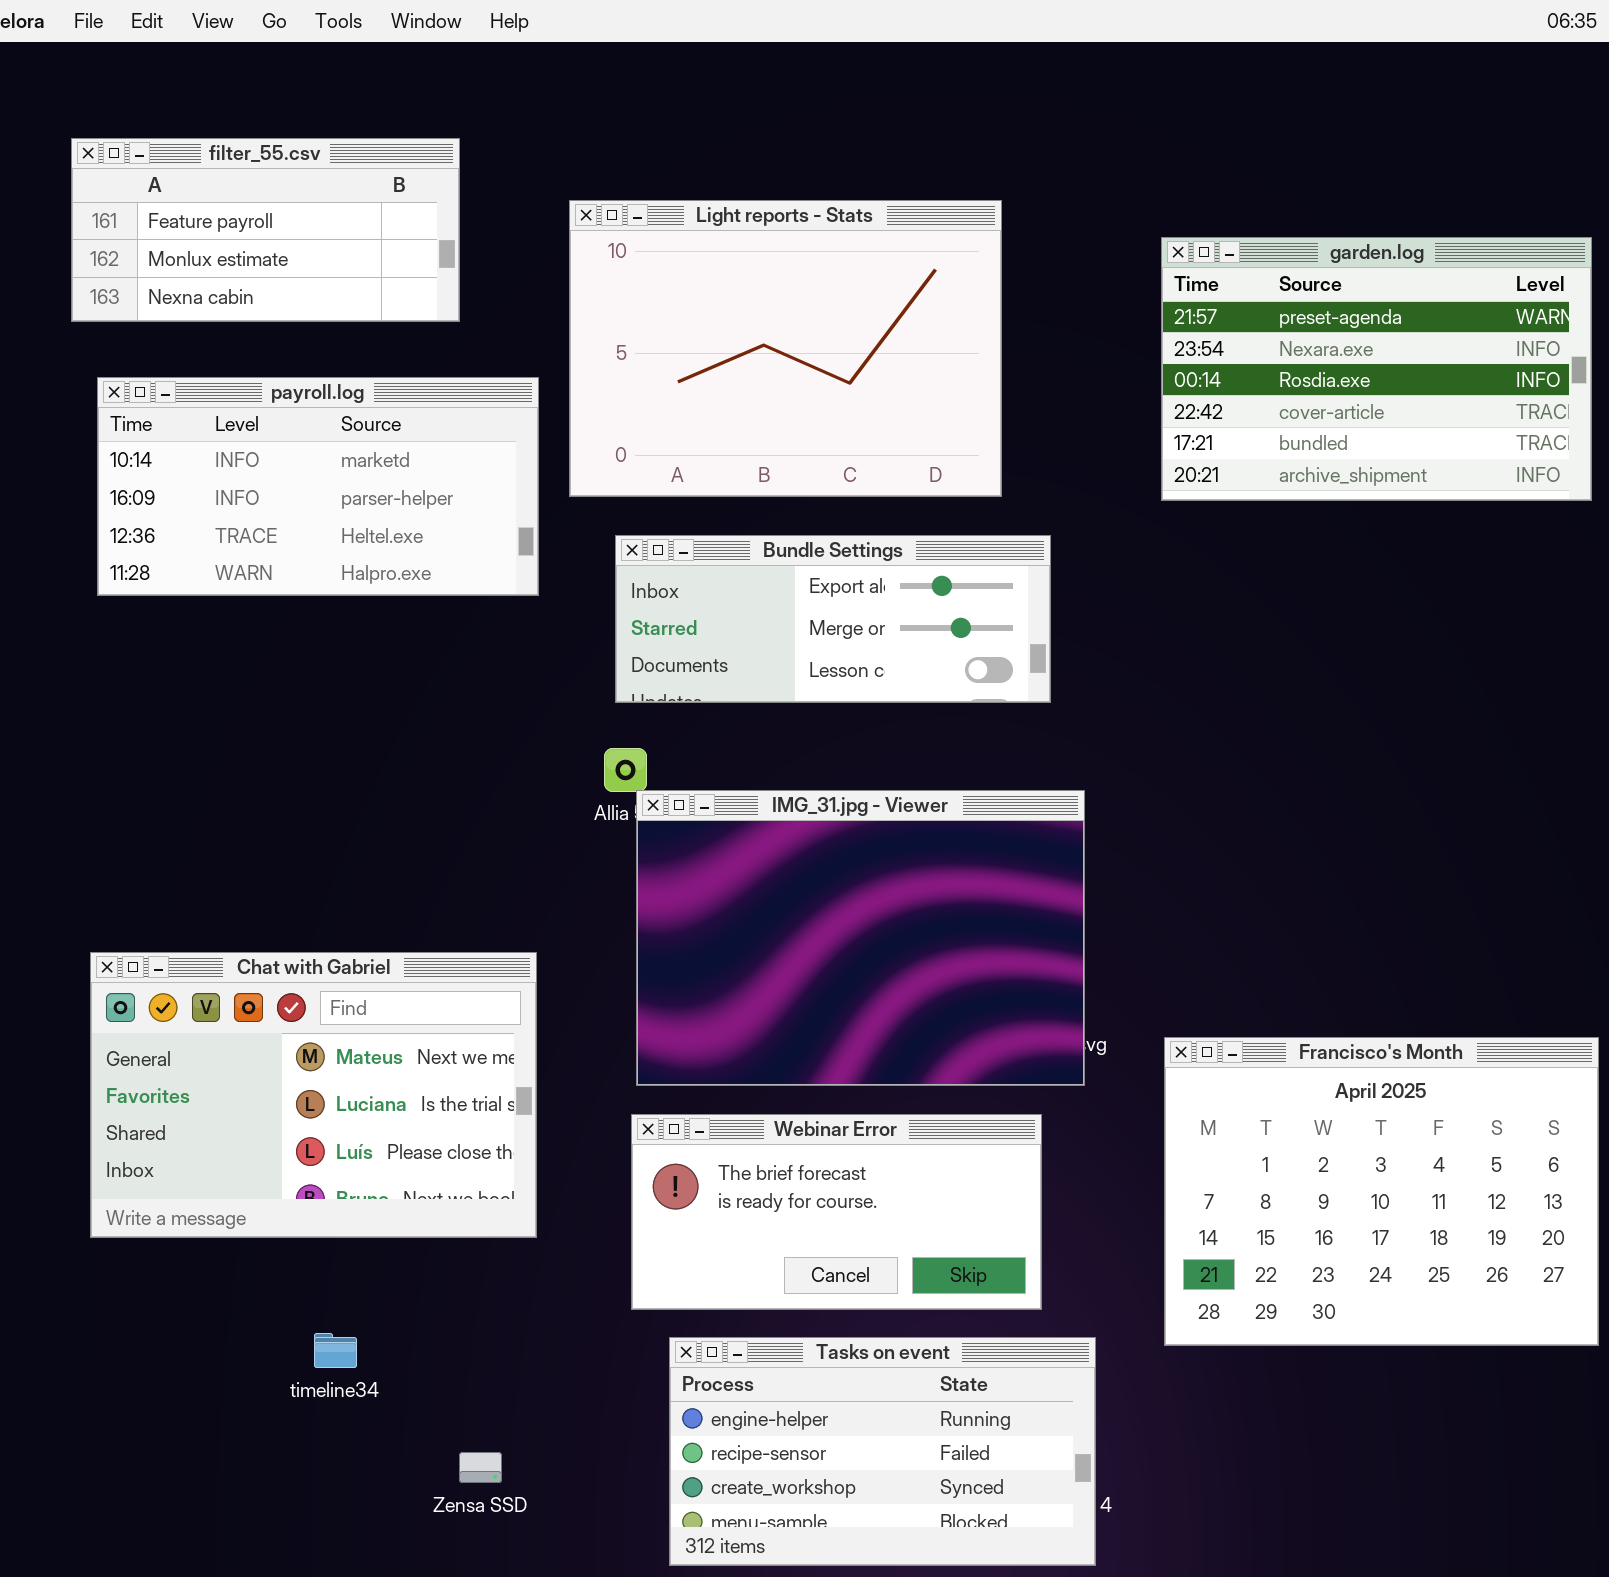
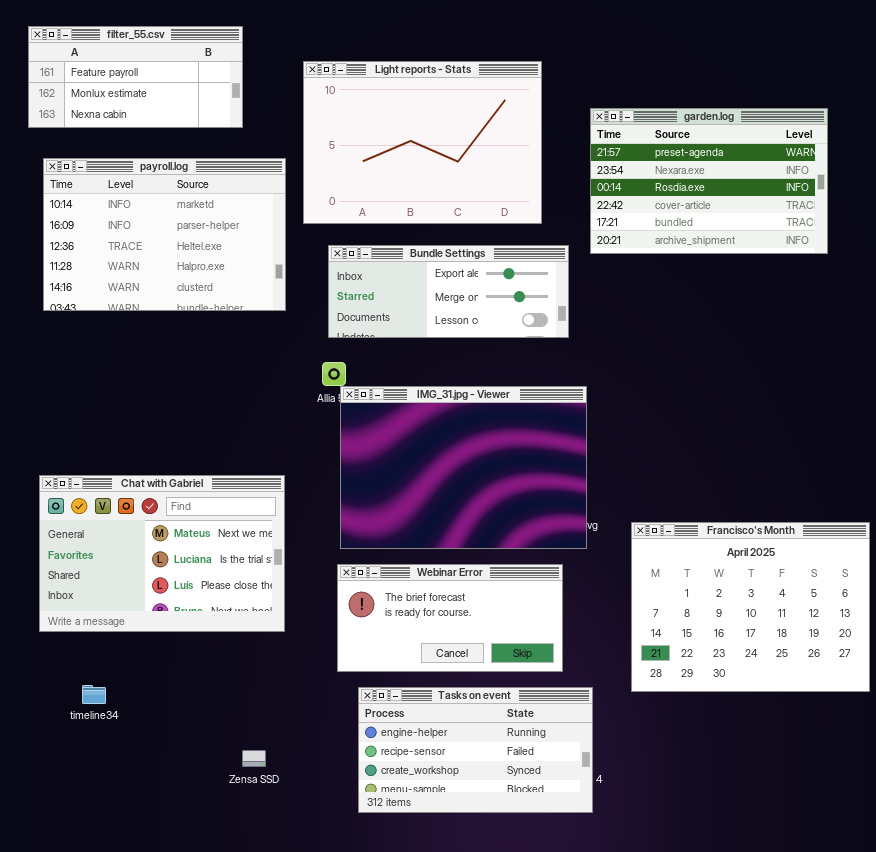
garden.log: [1161,237,1592,501] -> [590,108,828,254], moved
payroll.log: [97,377,539,596] -> [43,158,286,311], resized
timeline34: [314,1333,357,1368] -> [82,685,106,704], moved

